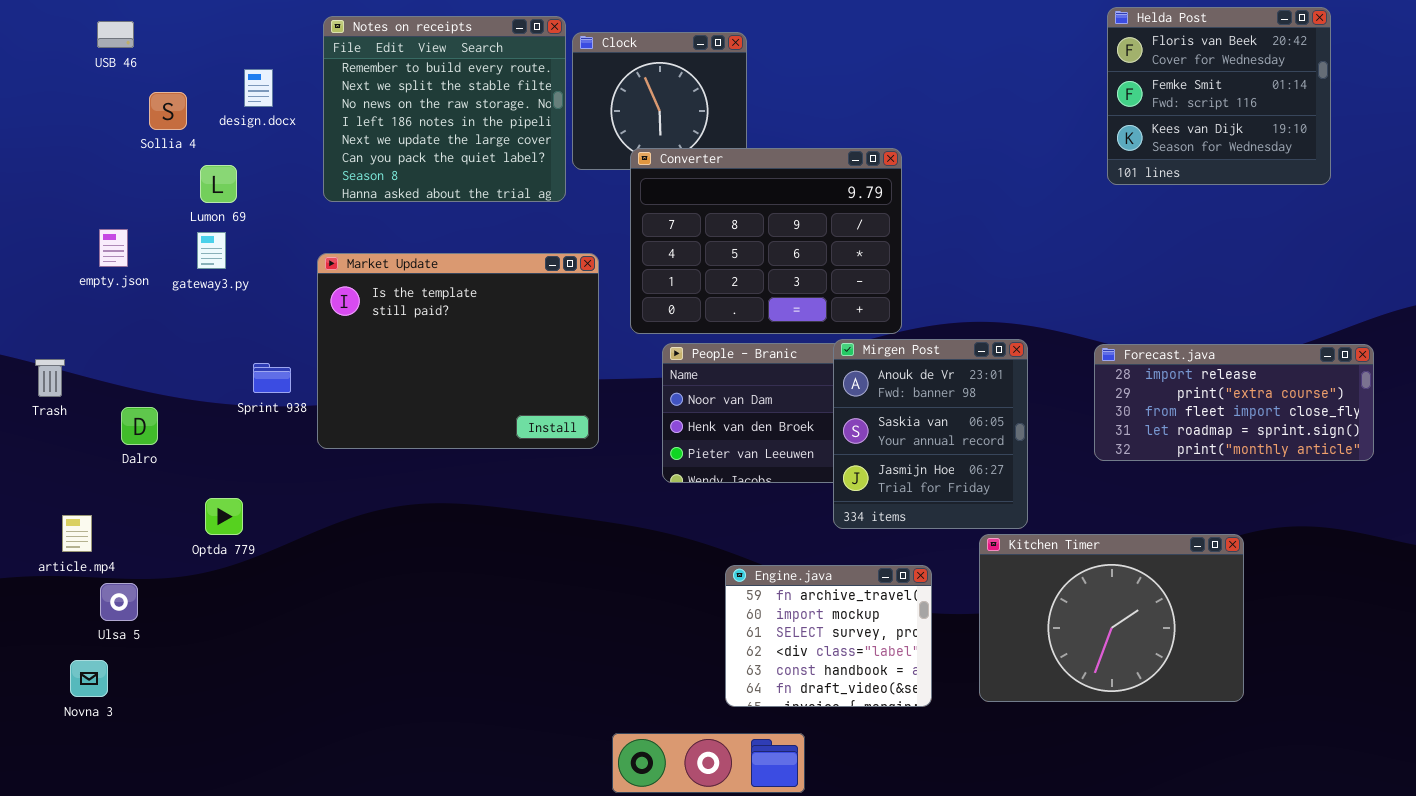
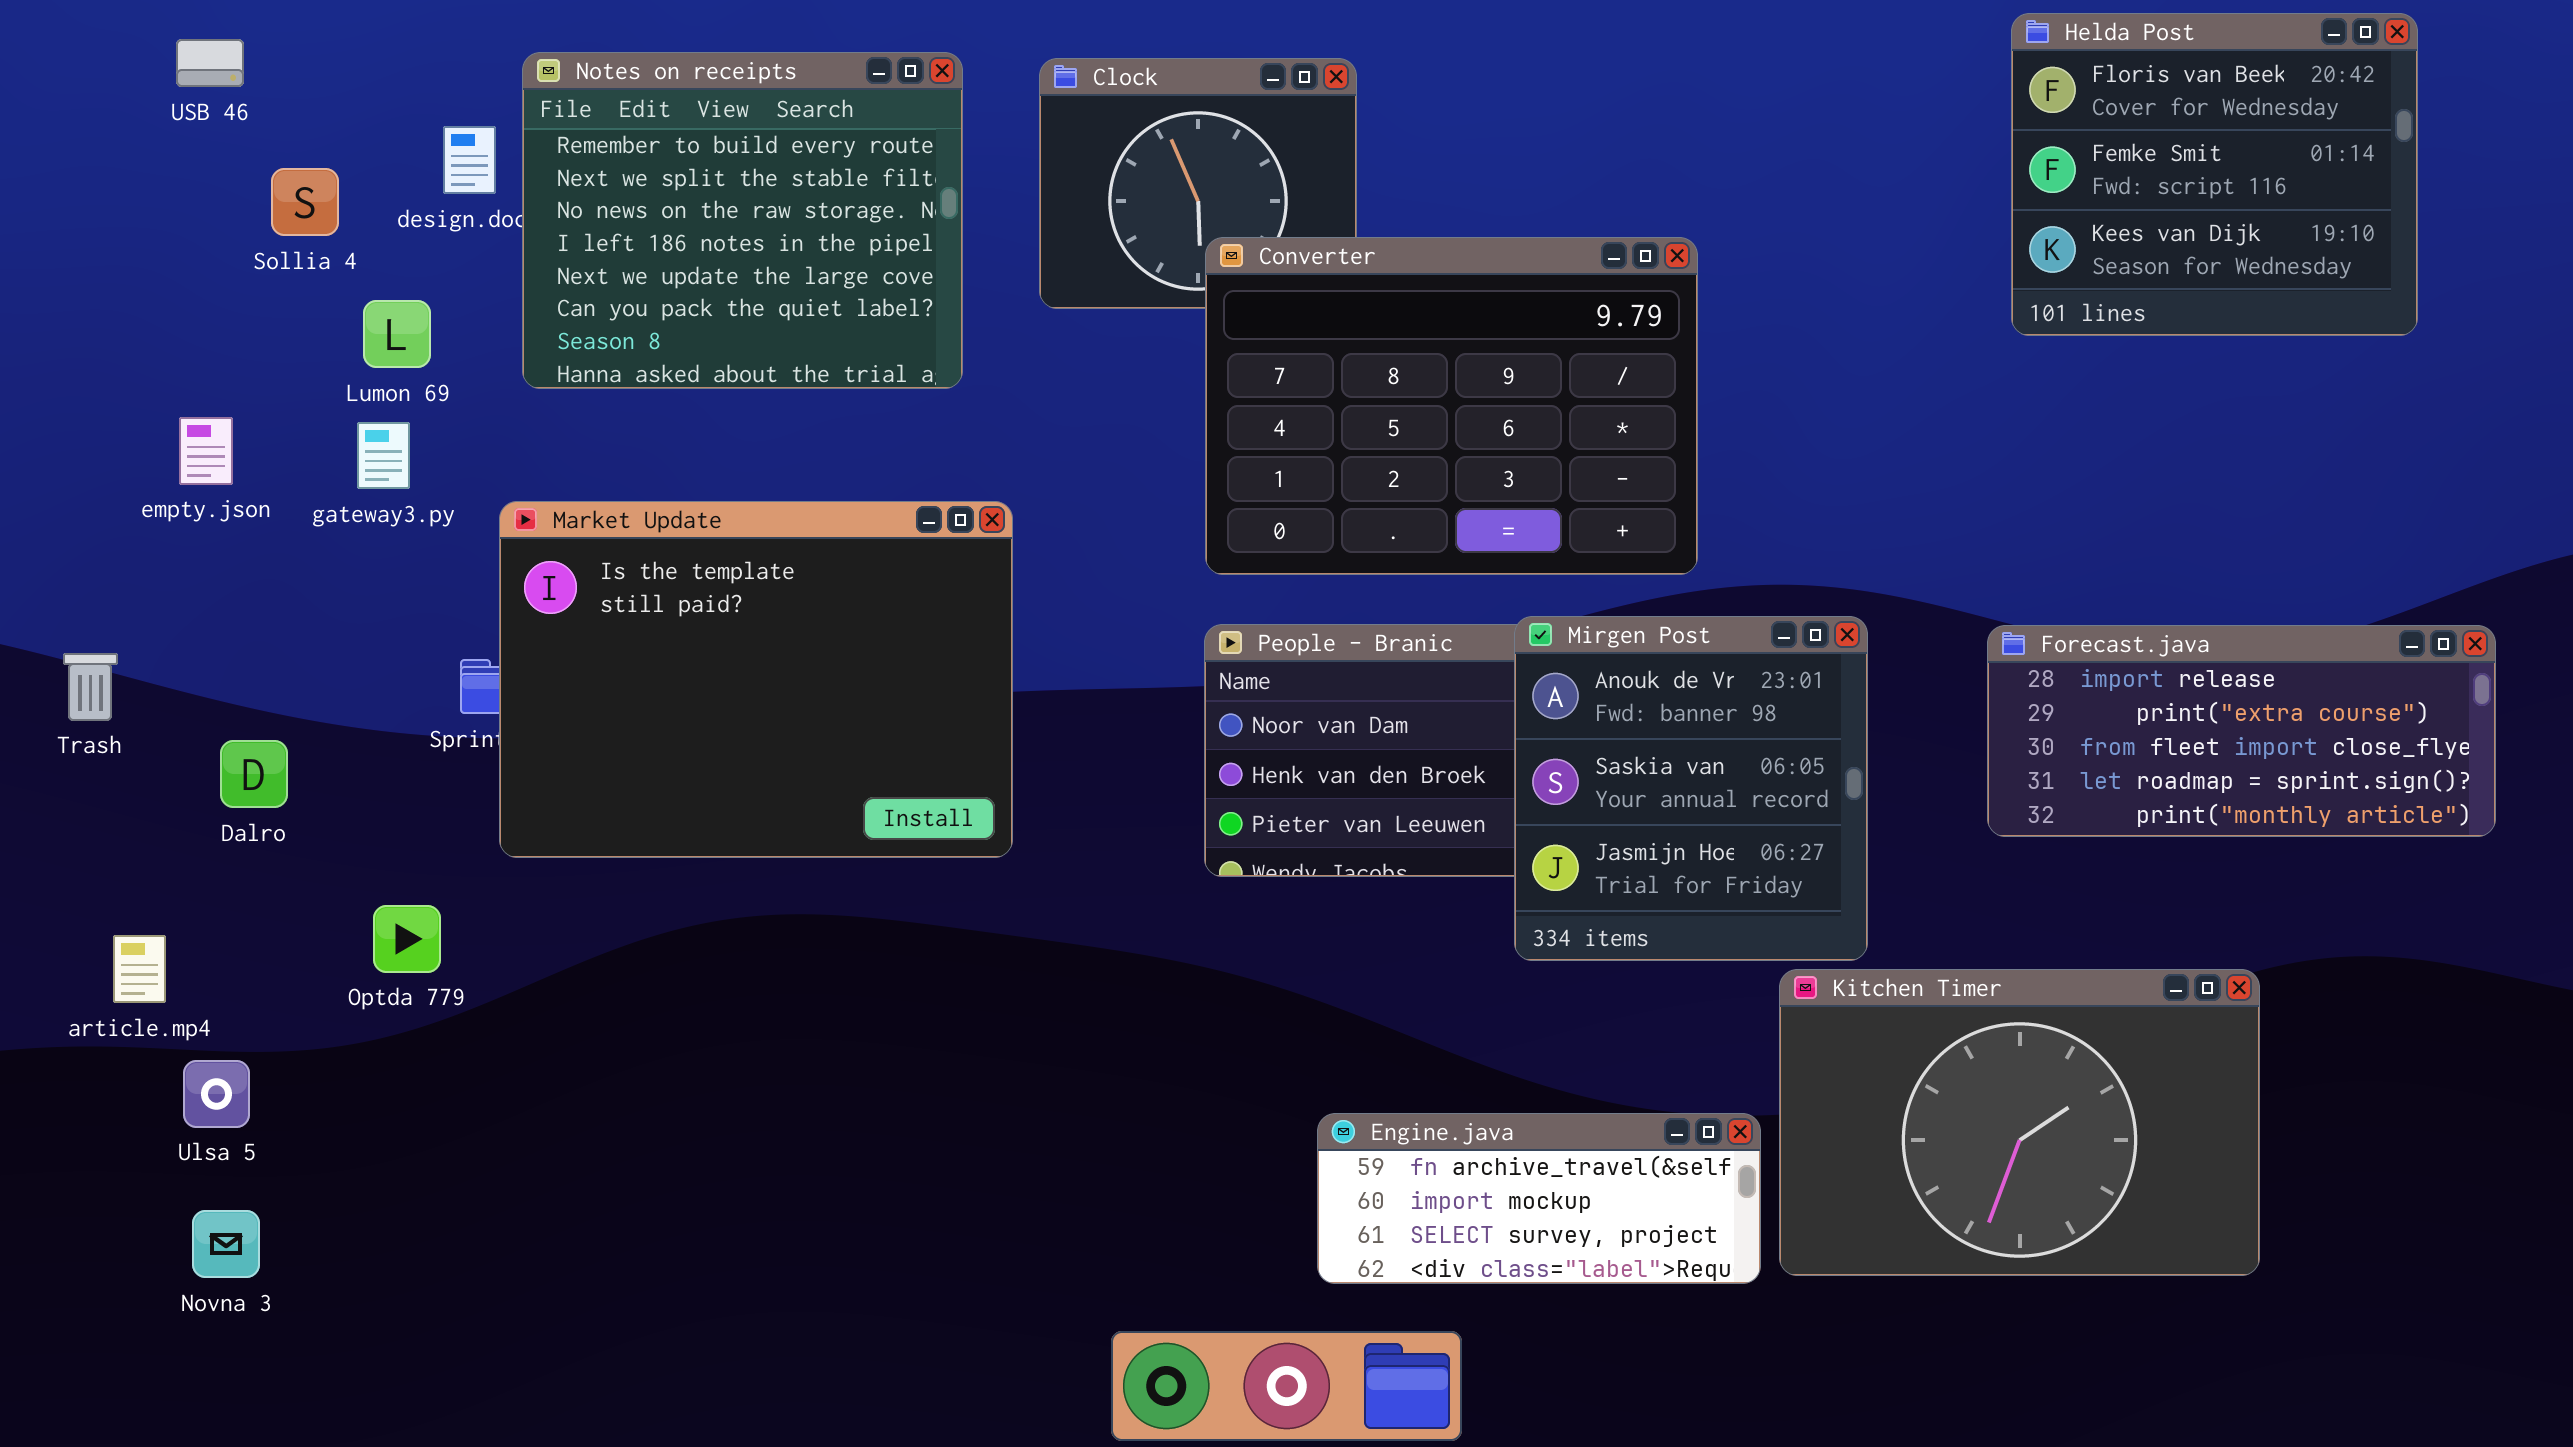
Notes on receipts: [323,16,566,202] -> [522,52,963,389], moved
Converter: [630,148,902,334] -> [1205,237,1698,575], moved
Market Update: [317,253,599,449] -> [499,501,1013,858], moved
Engine.java: [725,565,932,707] -> [1317,1113,1761,1284], resized
Novna 3: [70,660,108,697] -> [192,1210,260,1278], moved

